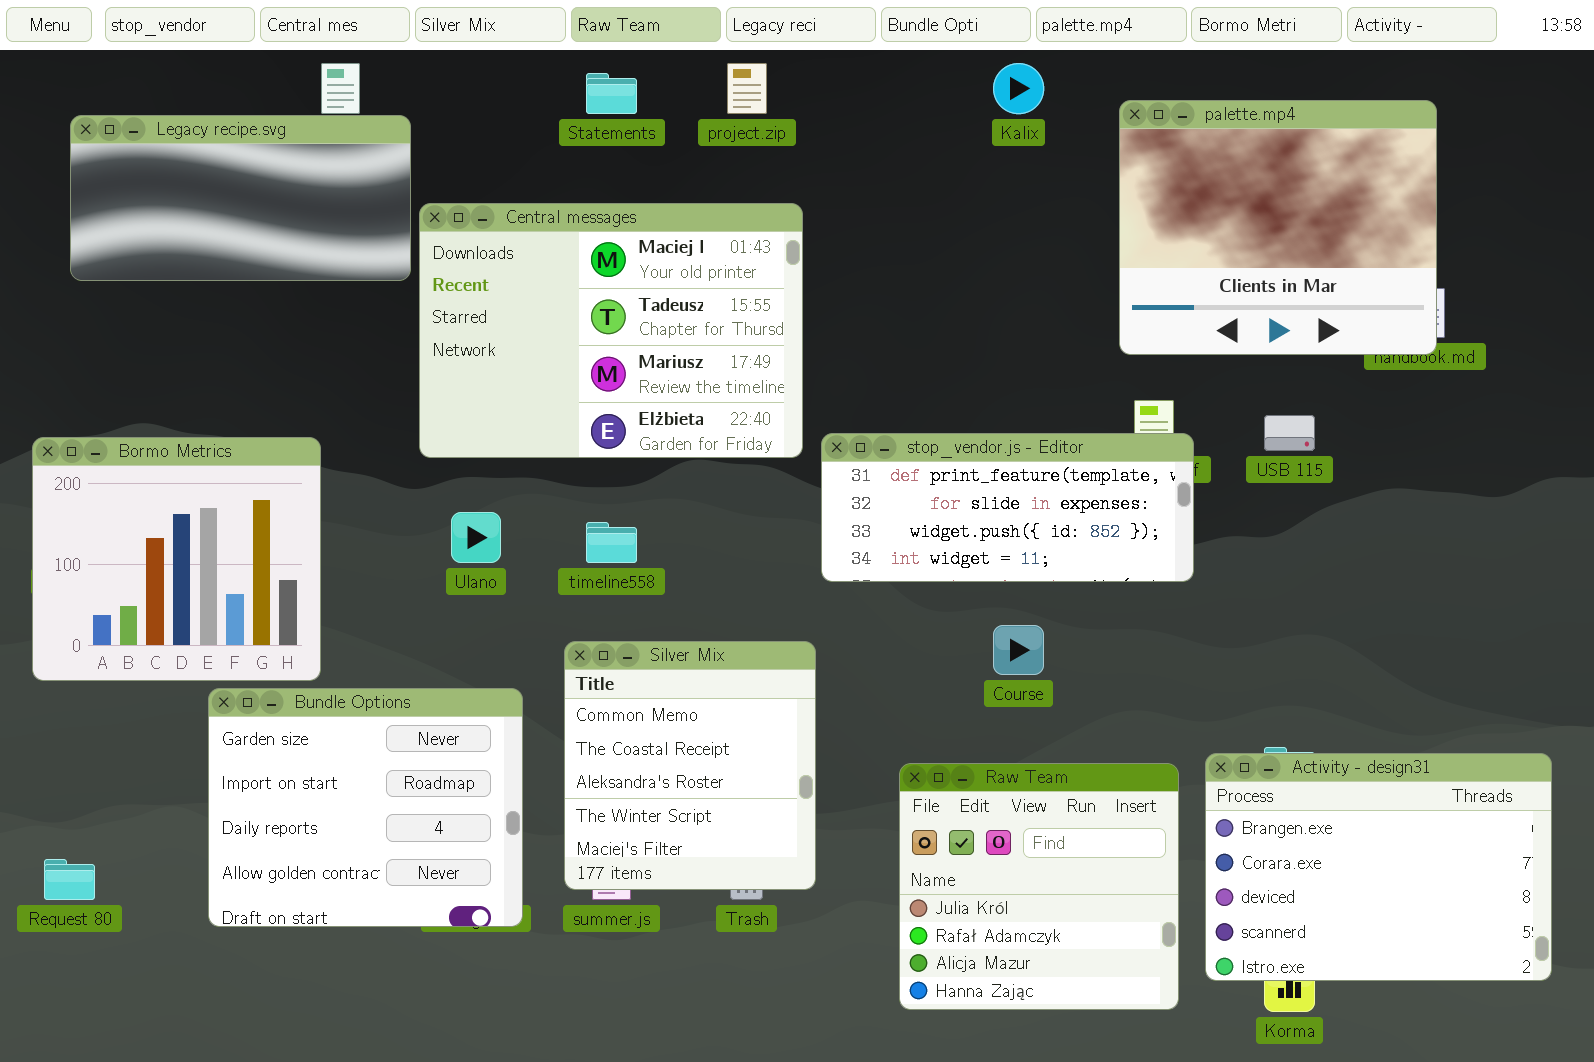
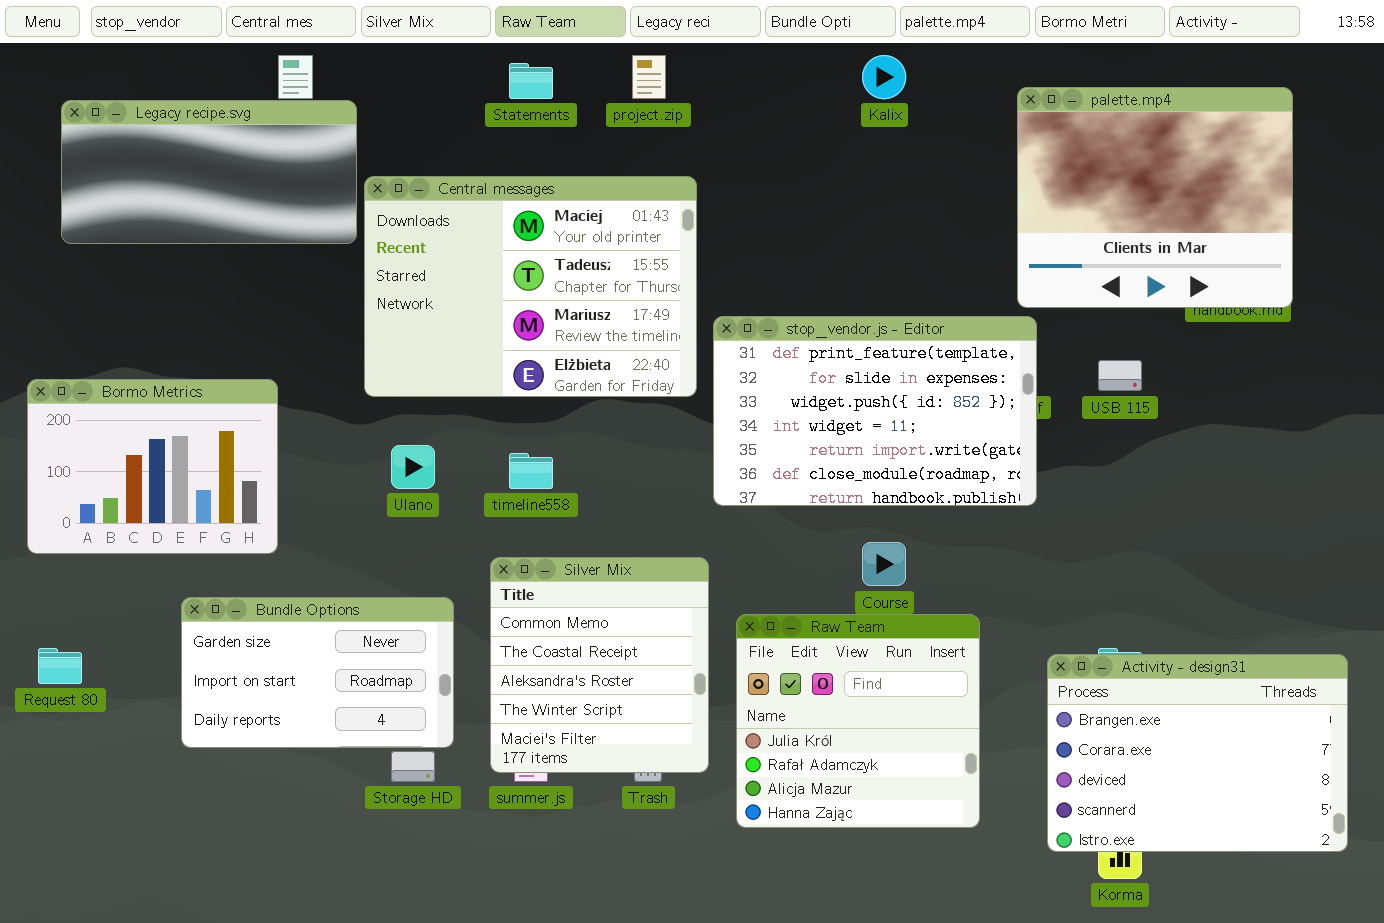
palette.mp4: [1119,100,1437,355] -> [1017,87,1293,308], moved
stop_vendor.js - Editor: [821,433,1194,582] -> [713,316,1037,506], resized
Bormo Metrics: [32,437,321,681] -> [27,379,278,554], resized
Bundle Options: [208,688,523,927] -> [181,597,454,748], resized
Raw Team: [899,763,1179,1010] -> [736,614,980,828], moved
Request 80: [44,859,95,900] -> [38,648,82,684], moved

